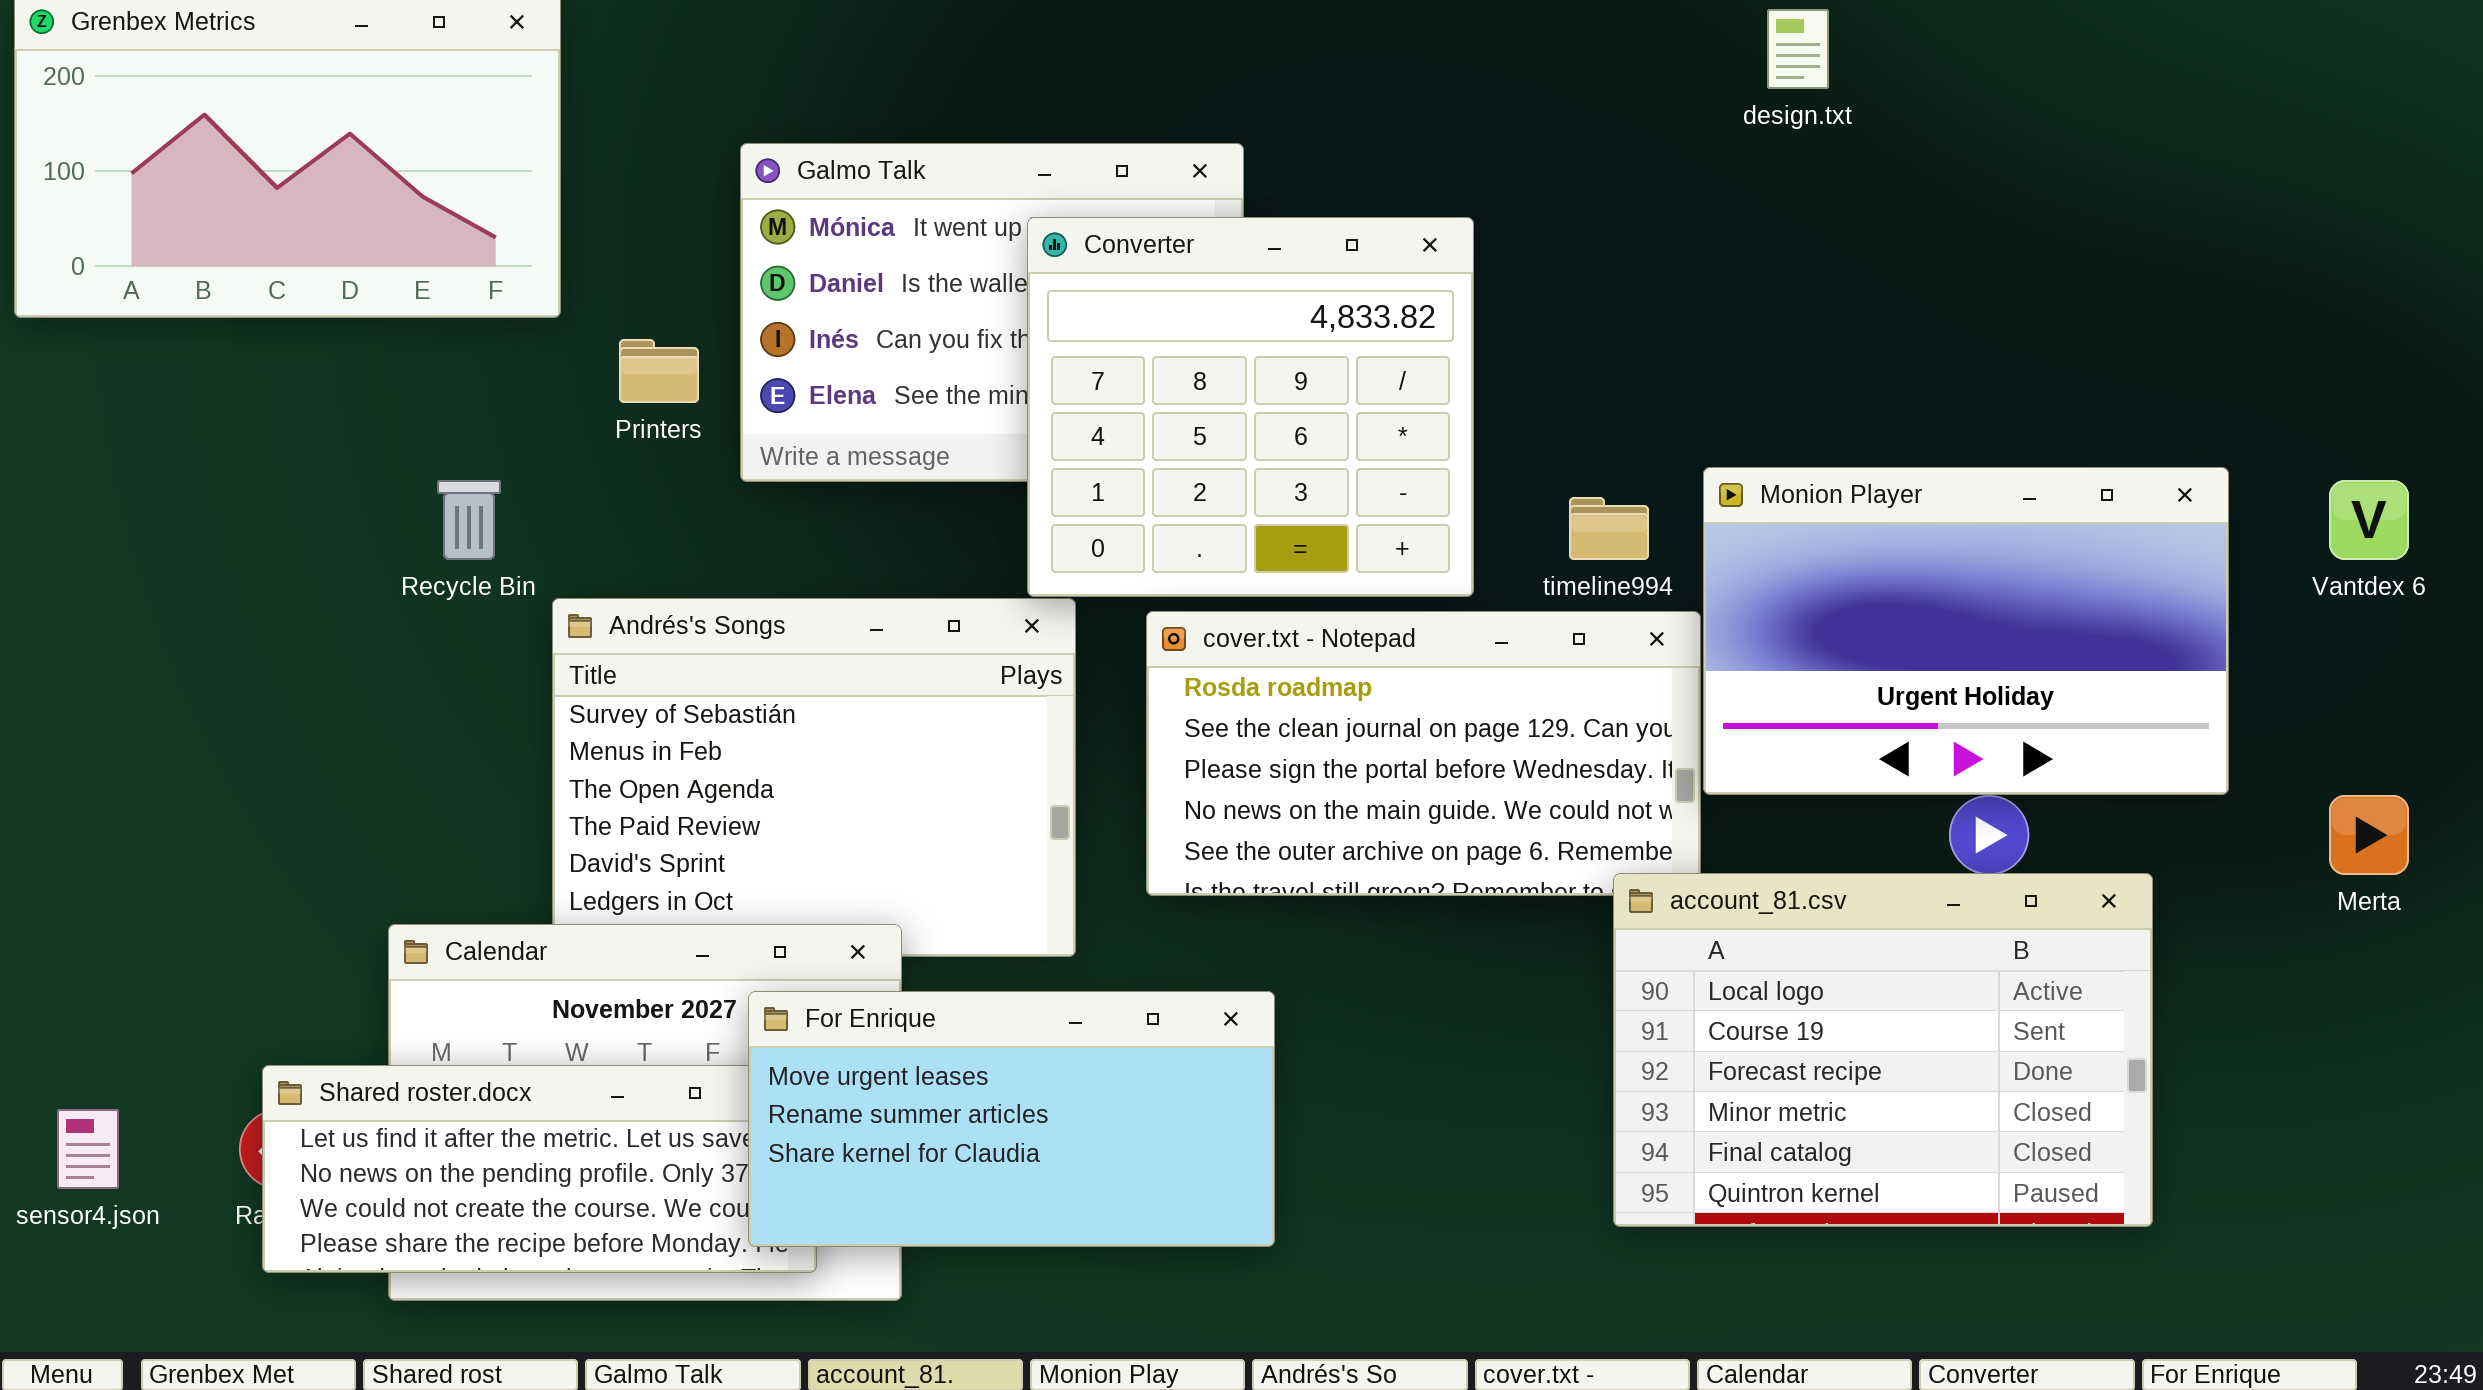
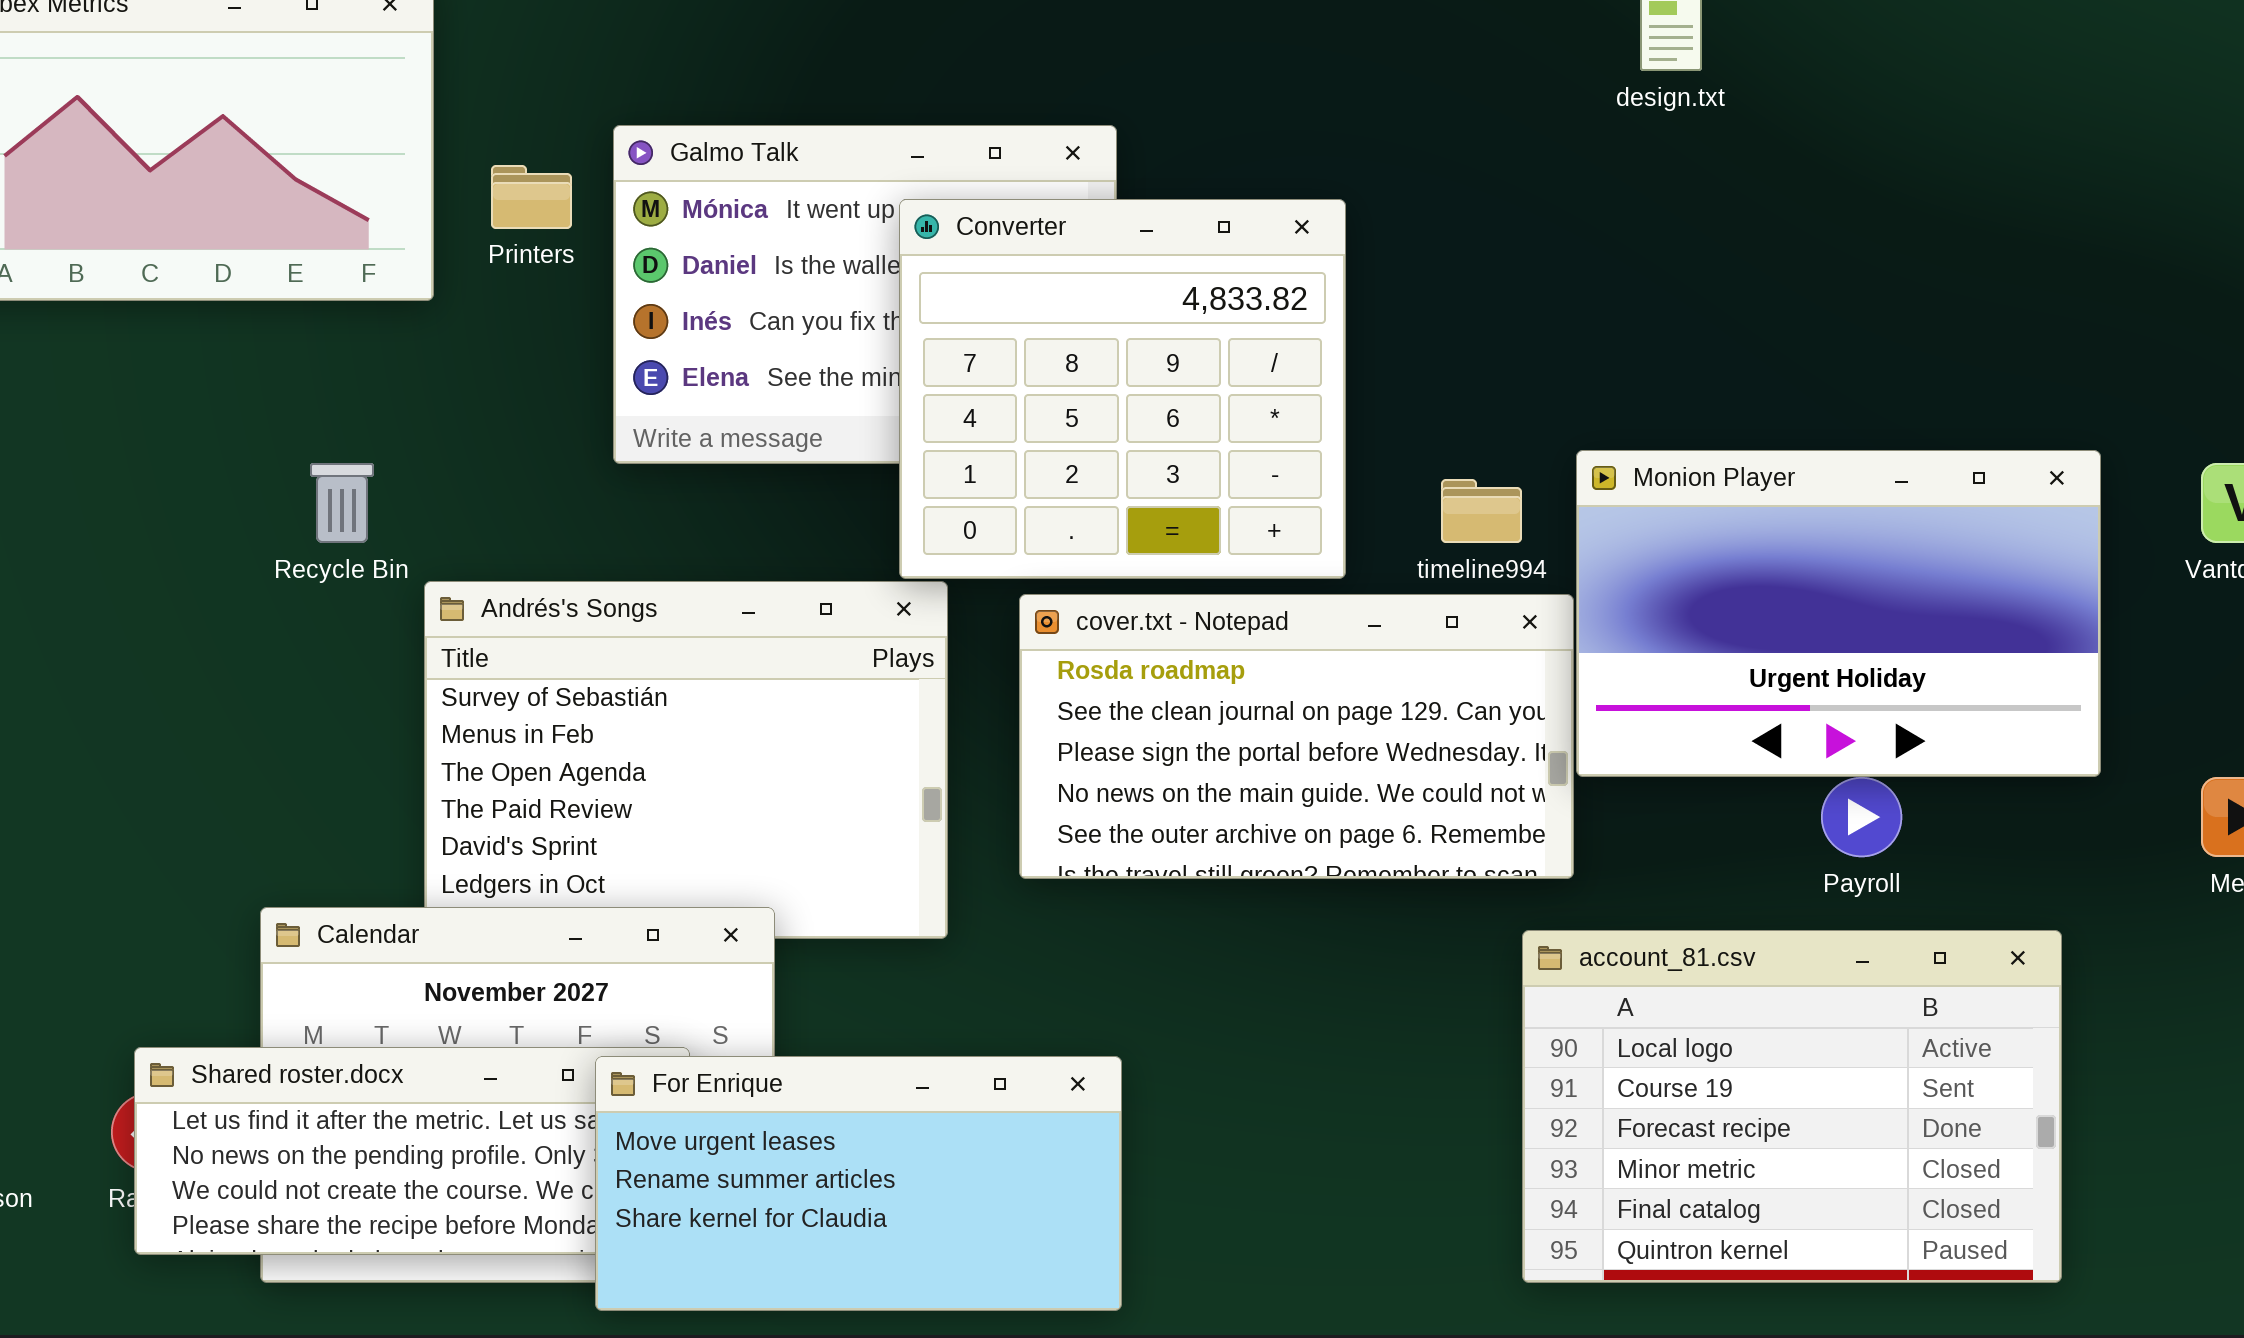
Printers: [619,339,699,403] -> [491,165,572,229], moved
account_81.csv: [1613,873,2153,1227] -> [1522,930,2062,1283], moved
For Enrique: [748,991,1275,1247] -> [595,1056,1122,1311], moved

